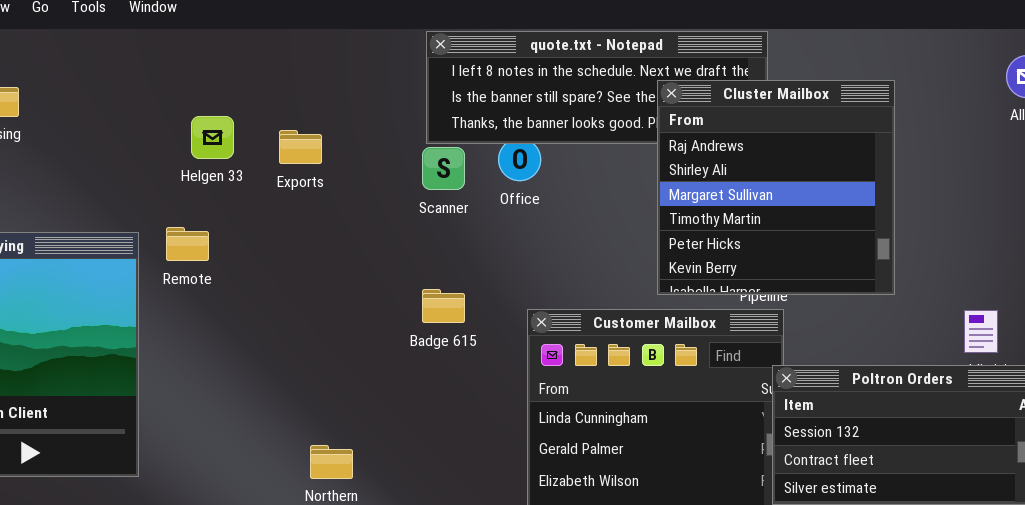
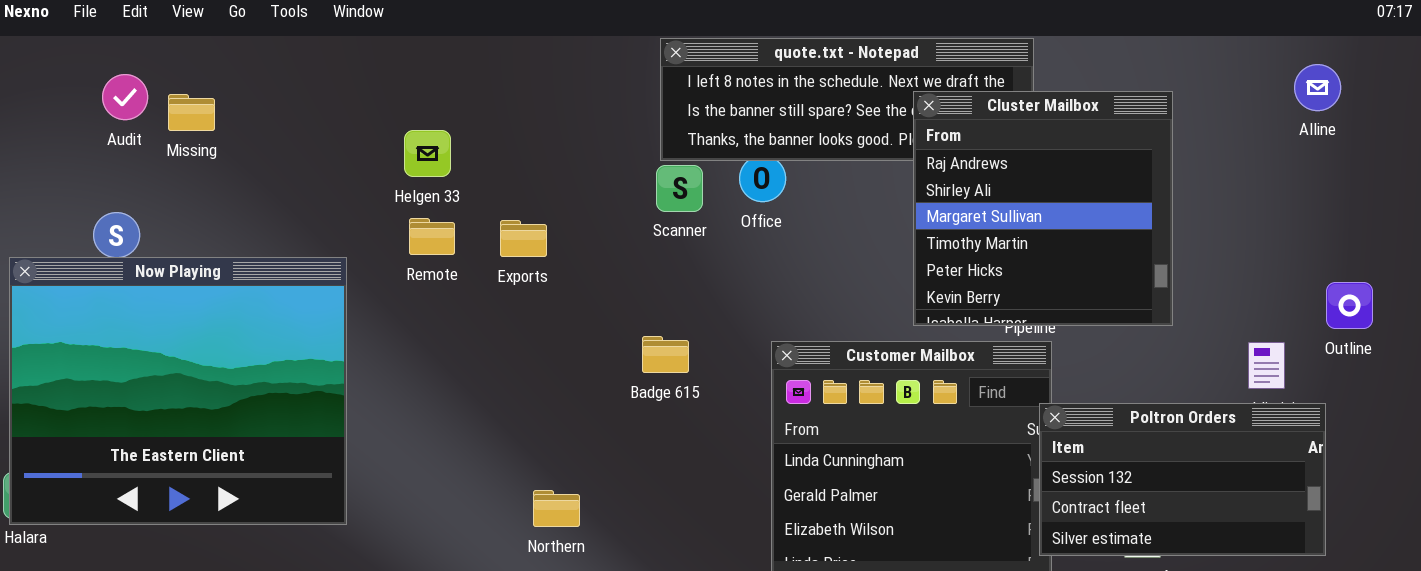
Exports: [279,130,322,164] -> [500,220,547,257], moved
Remote: [166,227,209,261] -> [409,218,455,255], moved
Badge 615: [422,289,465,323] -> [642,336,689,373], moved

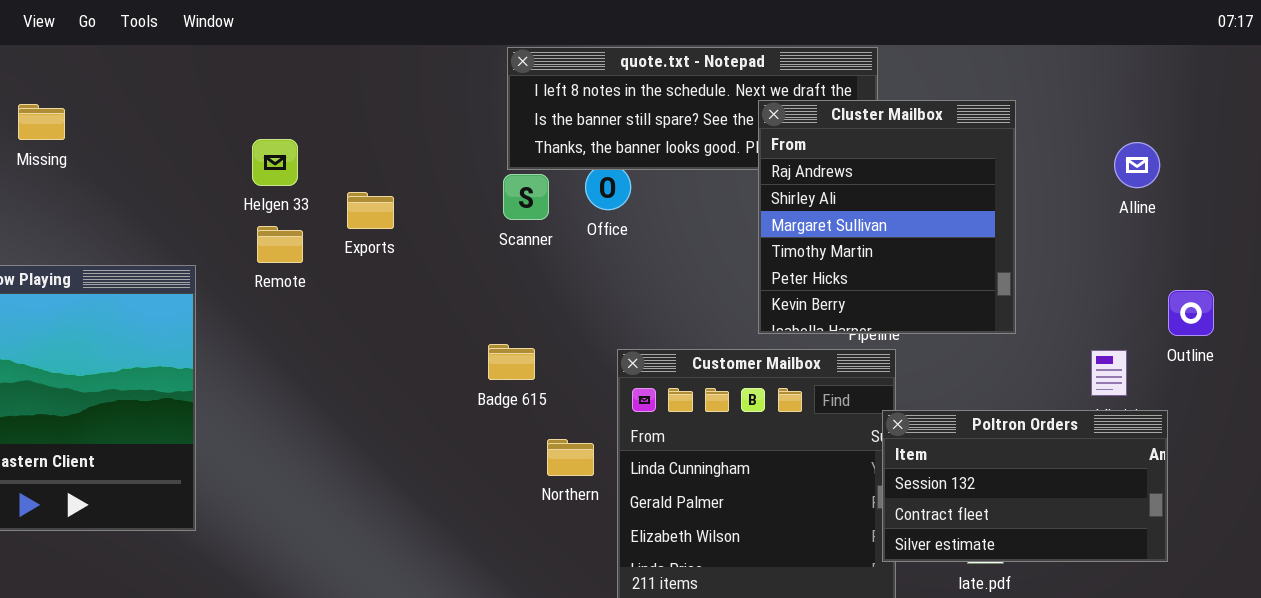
Alline: [1294,64,1341,111] -> [1114,142,1160,188], moved
Exports: [500,220,547,257] -> [347,192,394,229], moved
Northern: [533,490,580,527] -> [547,439,594,476], moved

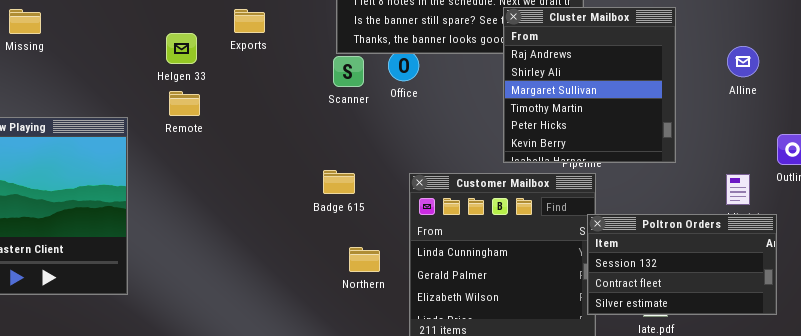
Alline: [1114,142,1160,188] -> [727,46,759,77], moved
Exports: [347,192,394,229] -> [234,9,265,33], moved
Northern: [547,439,594,476] -> [349,247,380,272], moved

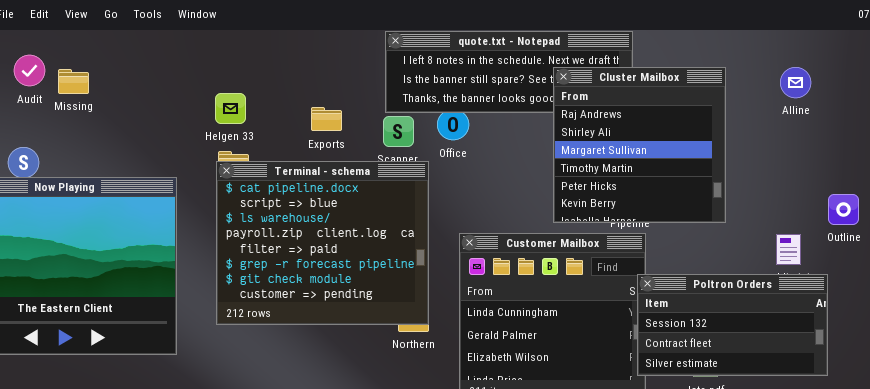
Exports: [234,9,265,33] -> [311,107,342,131], moved
Alline: [727,46,759,77] -> [780,67,811,98], moved
Terminal - schema: none -> [216,161,429,325], opened

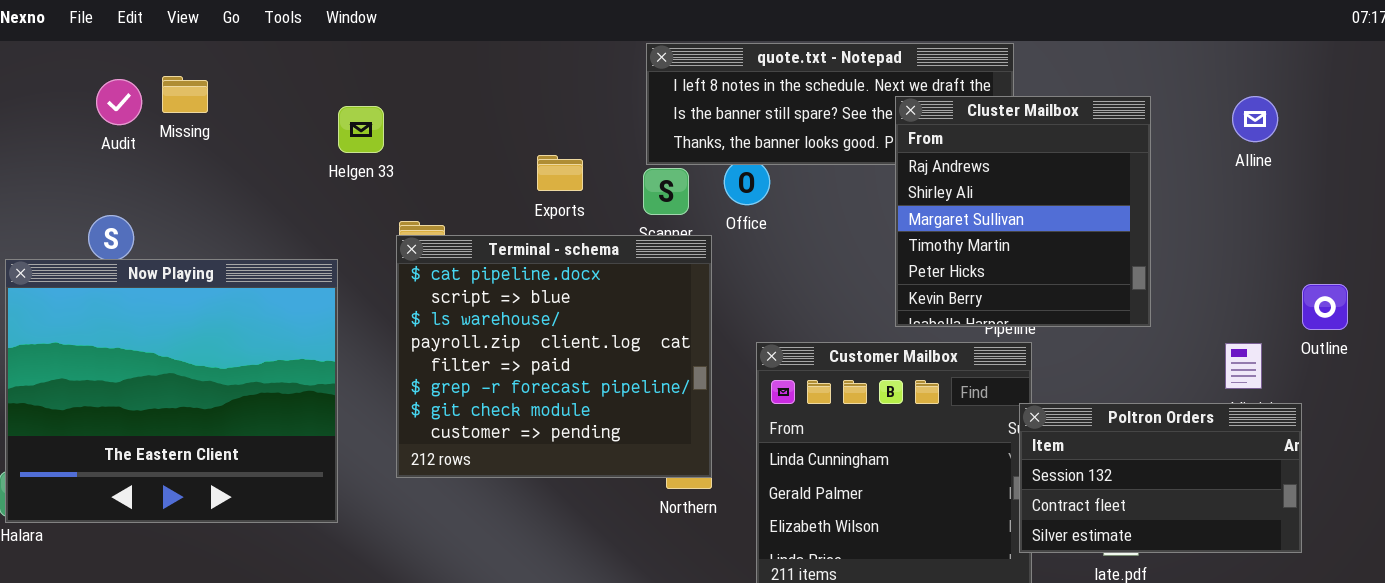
Missing: [58,69,89,94] -> [162,76,208,113], moved
Helgen 33: [215,93,246,124] -> [338,106,384,153], moved

